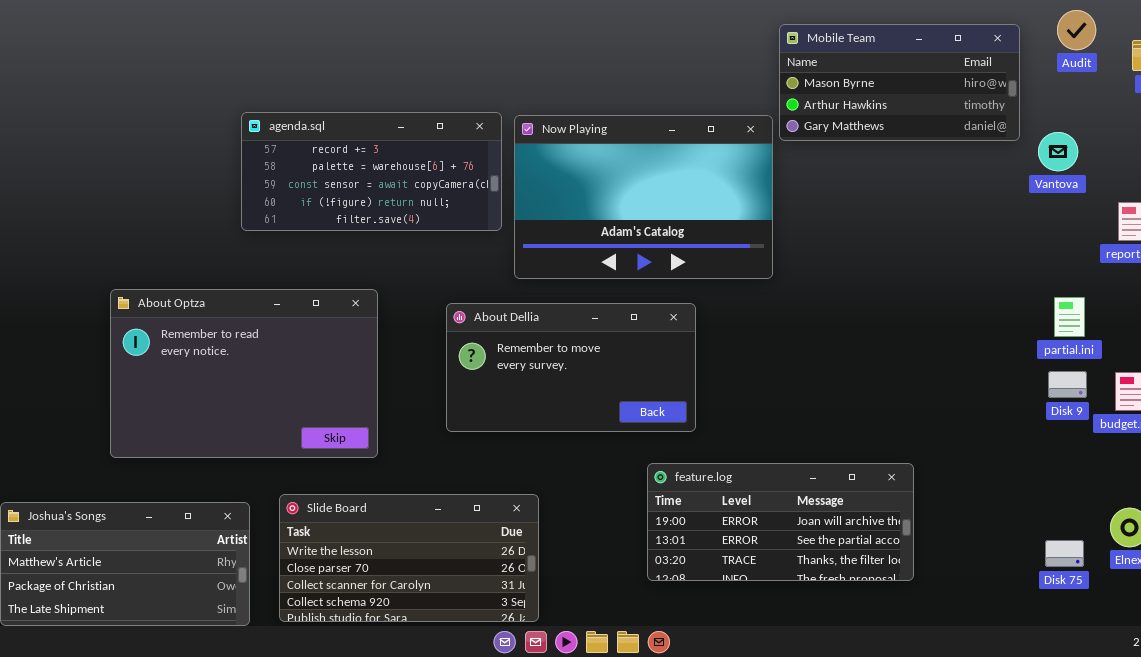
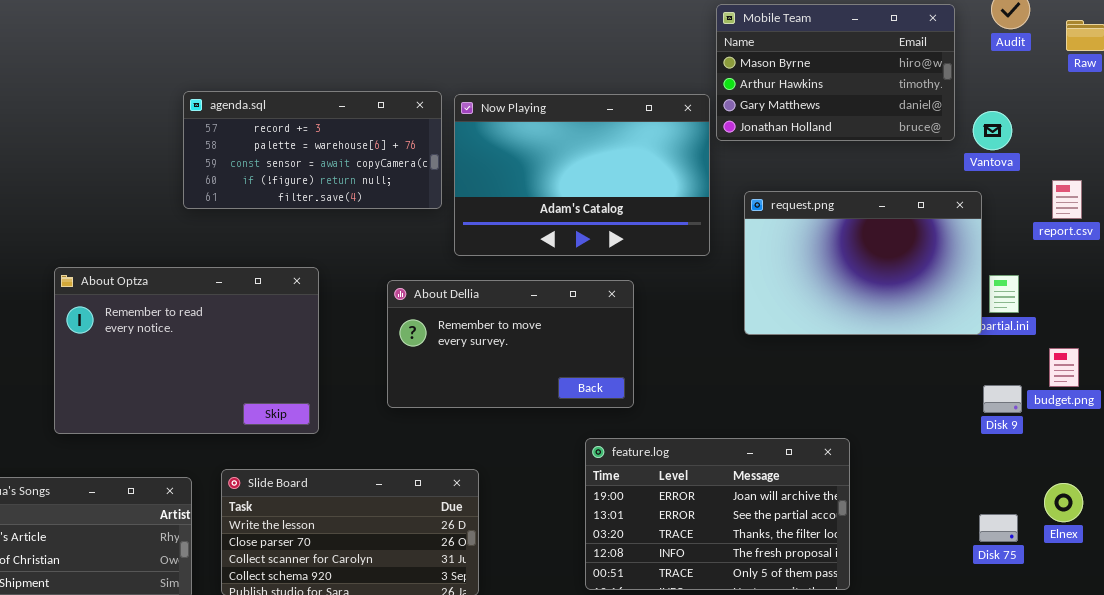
Mobile Team: [779,24,1020,141] -> [716,4,955,141], resized
request.png: none -> [744,191,982,335], opened
Disk 9: [1048,371,1087,398] -> [983,385,1022,413], moved
feature.log: [647,463,914,581] -> [585,438,850,590], resized

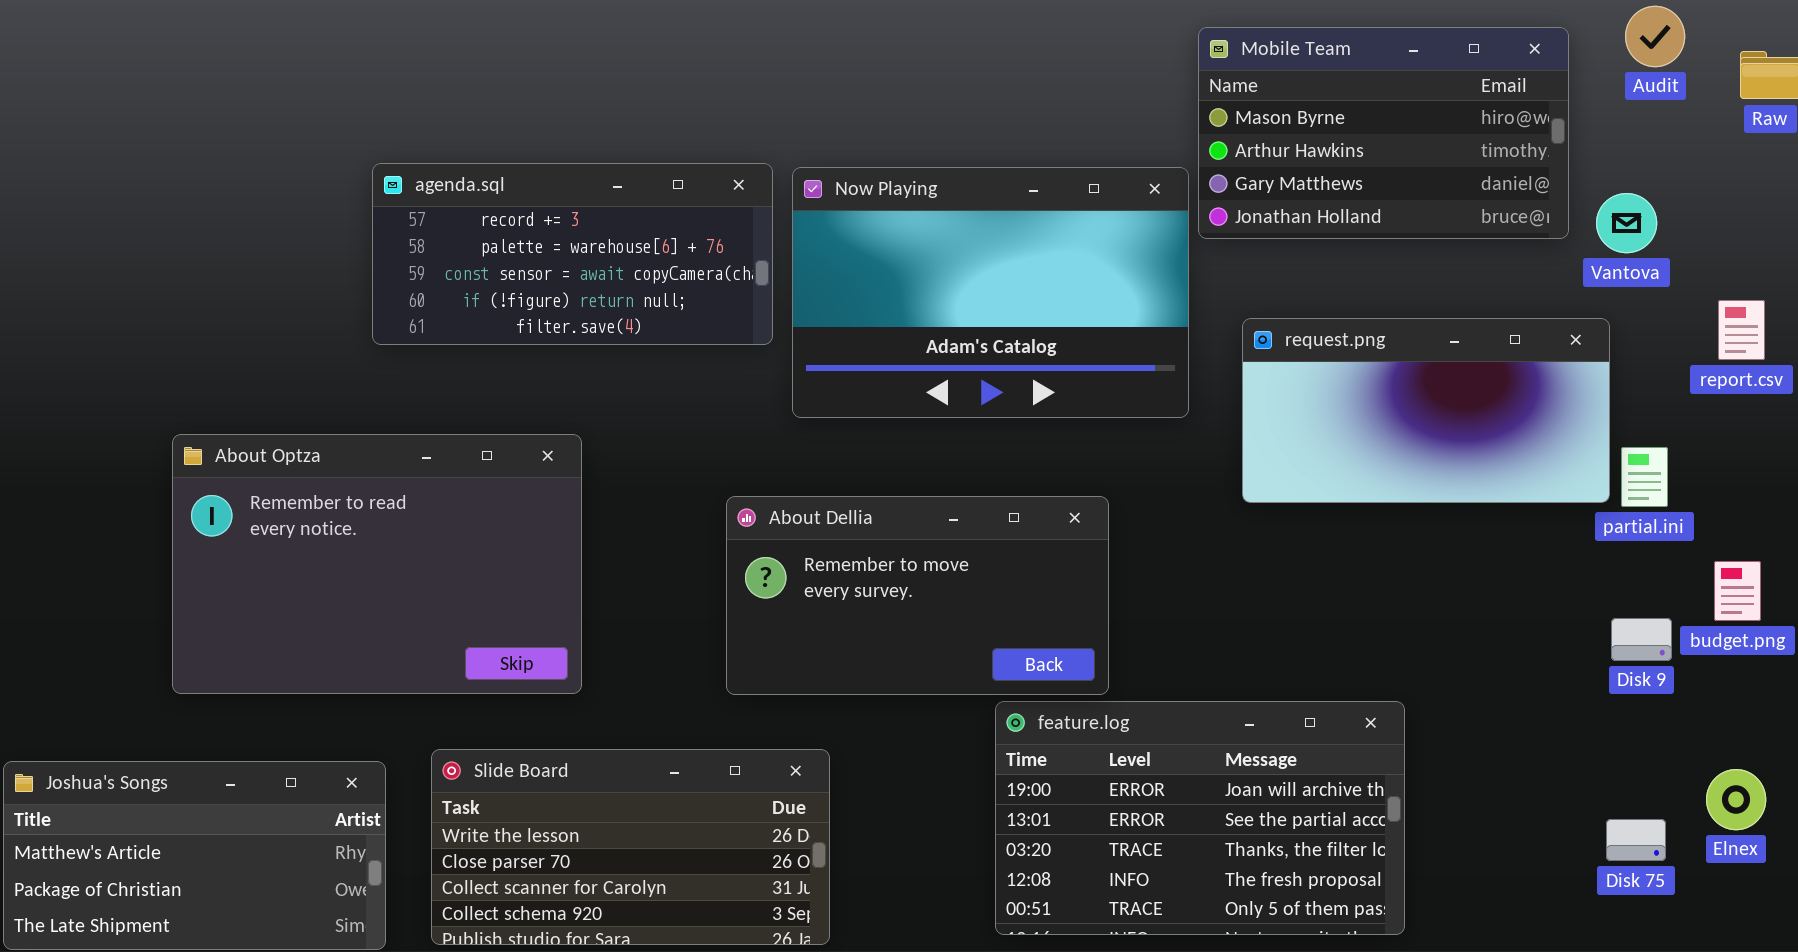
request.png: [744,191,982,335] -> [1242,318,1610,503], resized
About Dellia: [387,280,634,408] -> [726,496,1109,695], moved

